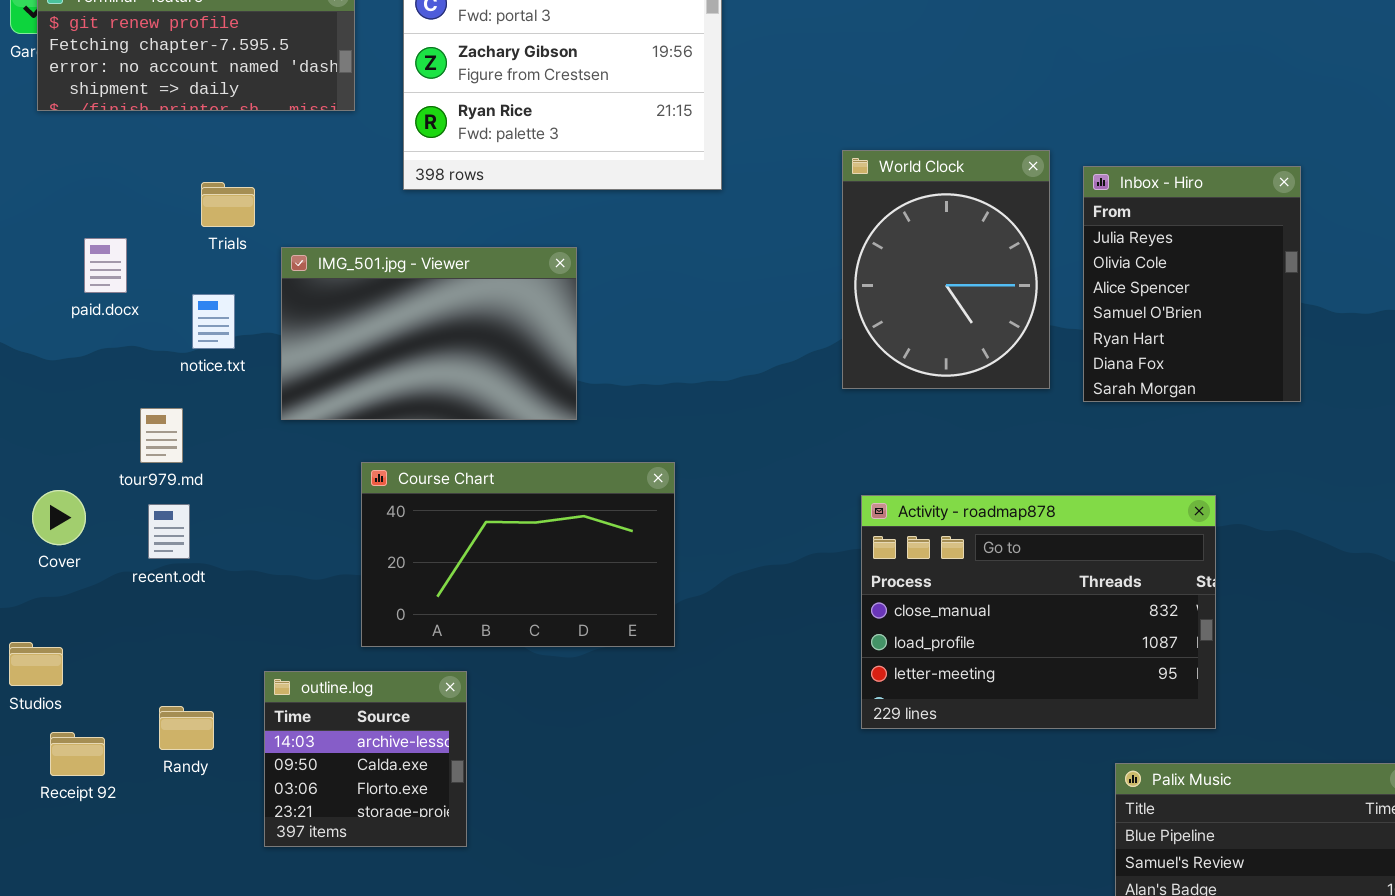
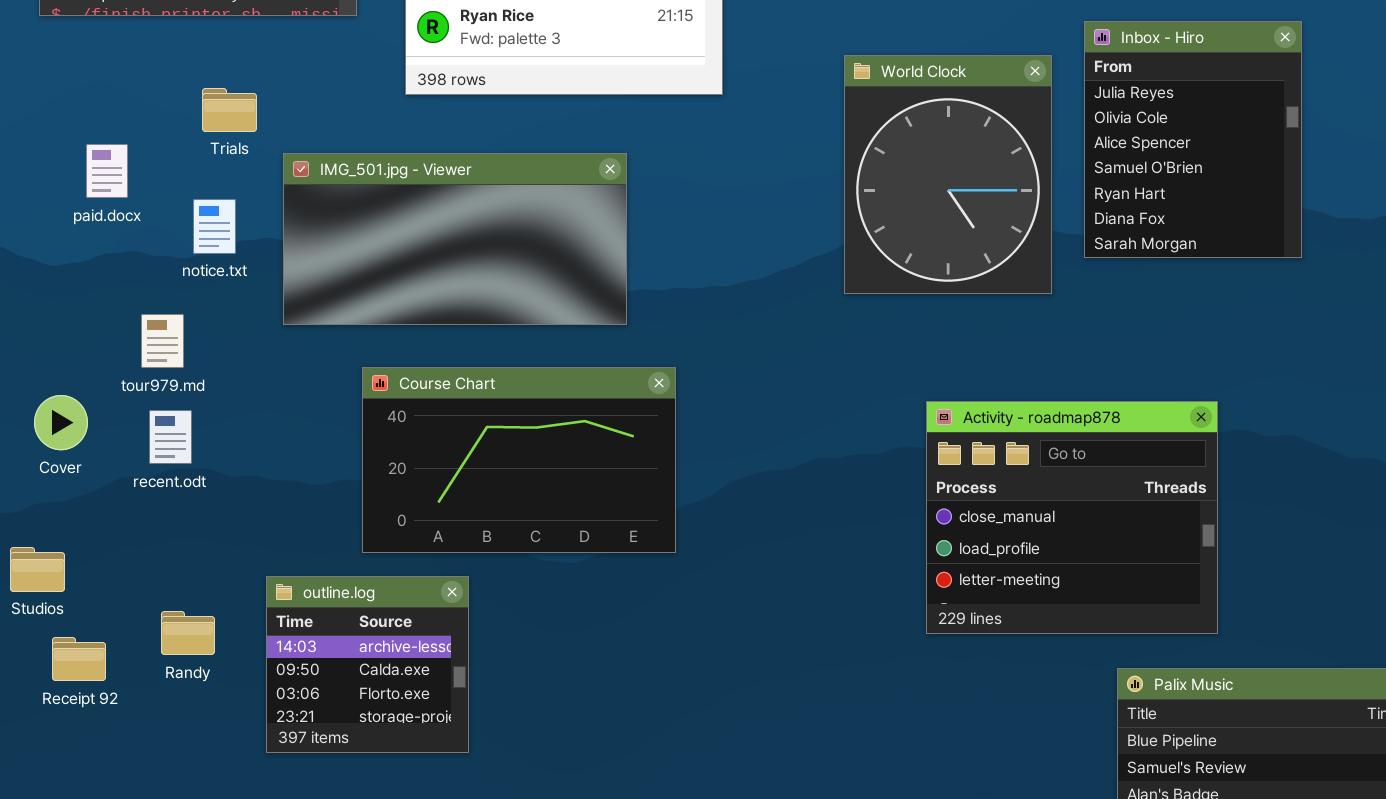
Inbox - Hiro: [1083,166,1301,402] -> [1084,21,1302,258], moved
IMG_501.jpg - Viewer: [281,247,577,420] -> [283,153,627,325], resized
Activity - roadmap878: [861,495,1216,729] -> [926,401,1218,634], resized

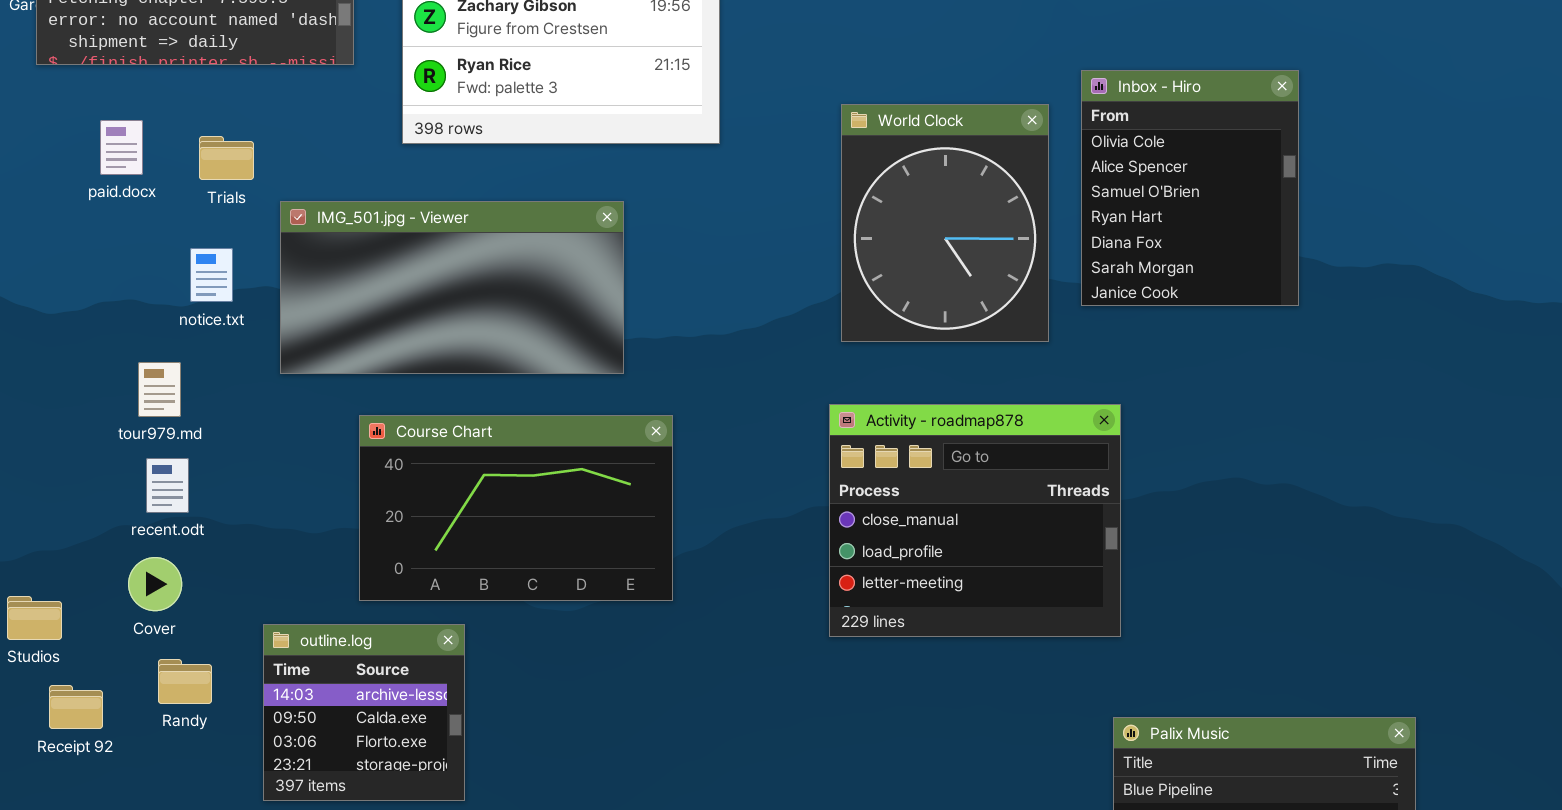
Inbox - Hiro: [1084,21,1302,258] -> [1081,70,1299,306], scrolled down 1 row
paid.docx: [86,144,128,198] -> [100,120,143,175], moved
Cover: [34,395,88,450] -> [128,557,182,611], moved
Activity - roadmap878: [926,401,1218,634] -> [829,404,1121,637], moved

